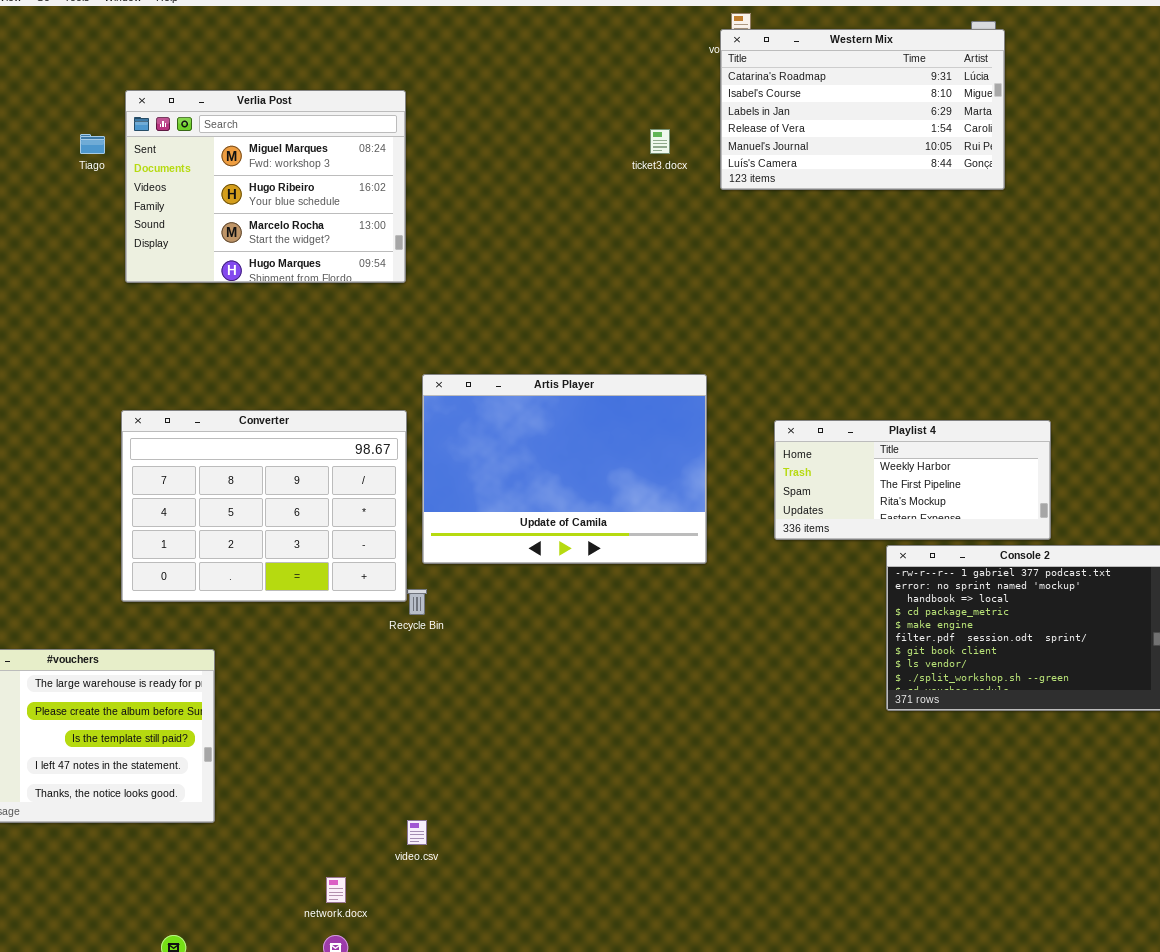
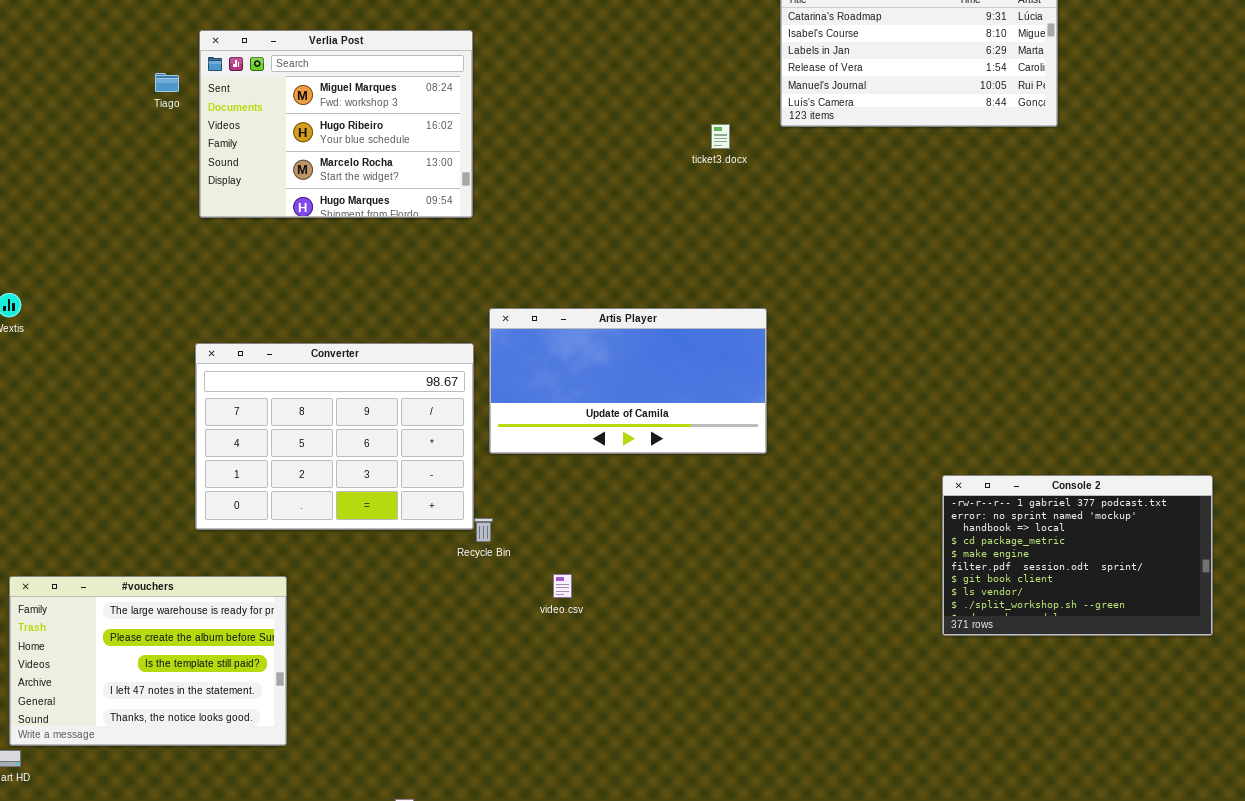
ticket3.docx: [650,129,670,154] -> [711,124,730,149], moved
Artis Player: [422,374,707,564] -> [489,308,767,454], resized
Playlist 4: [774,420,1051,540] -> none, closed
video.csv: [407,820,427,845] -> [553,574,572,598], moved

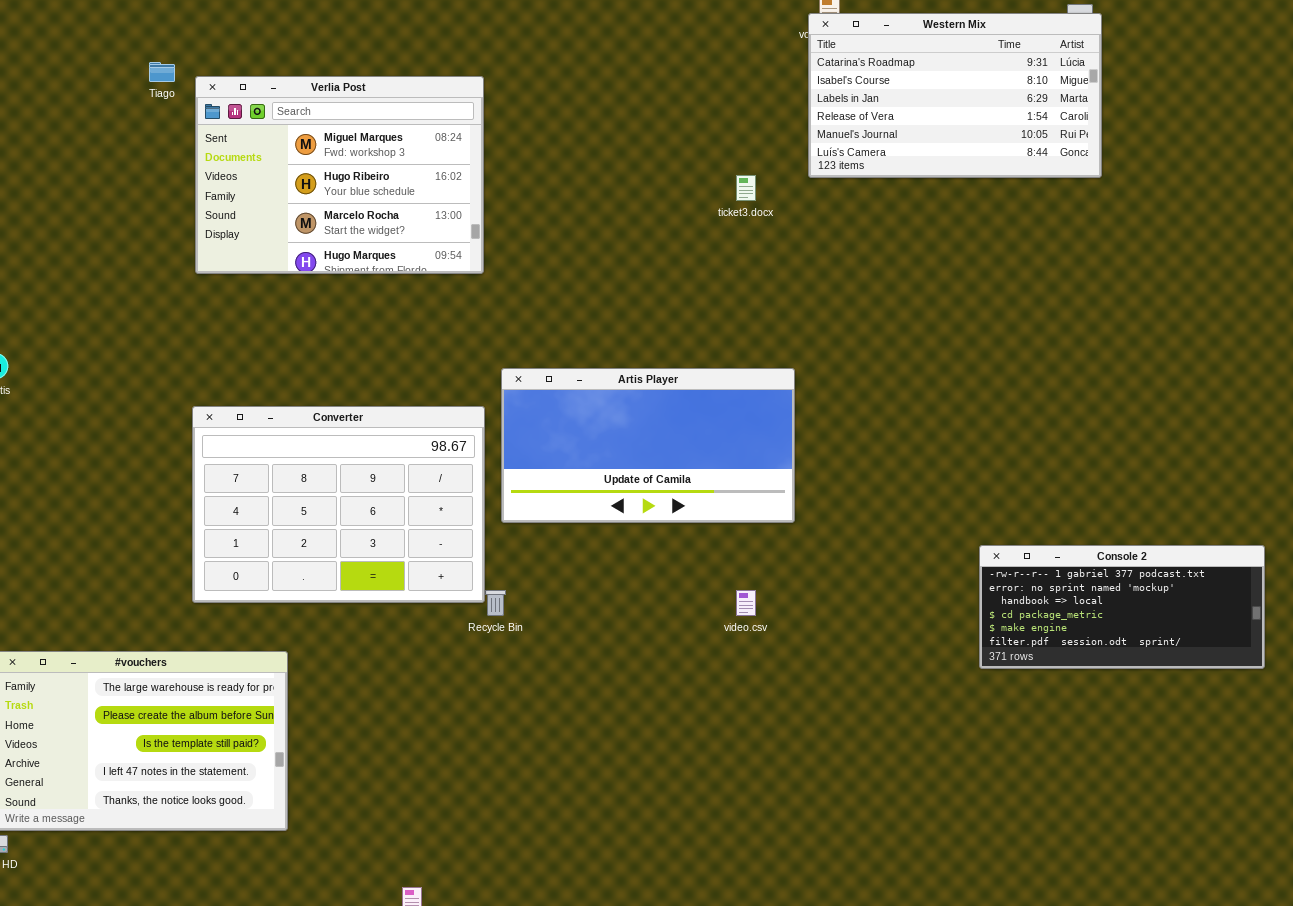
Tiago: [155,73,179,92] -> [149,62,175,82], moved
Console 2: [942,475,1213,636] -> [979,545,1265,669], resized
video.csv: [553,574,572,598] -> [736,590,756,616], moved

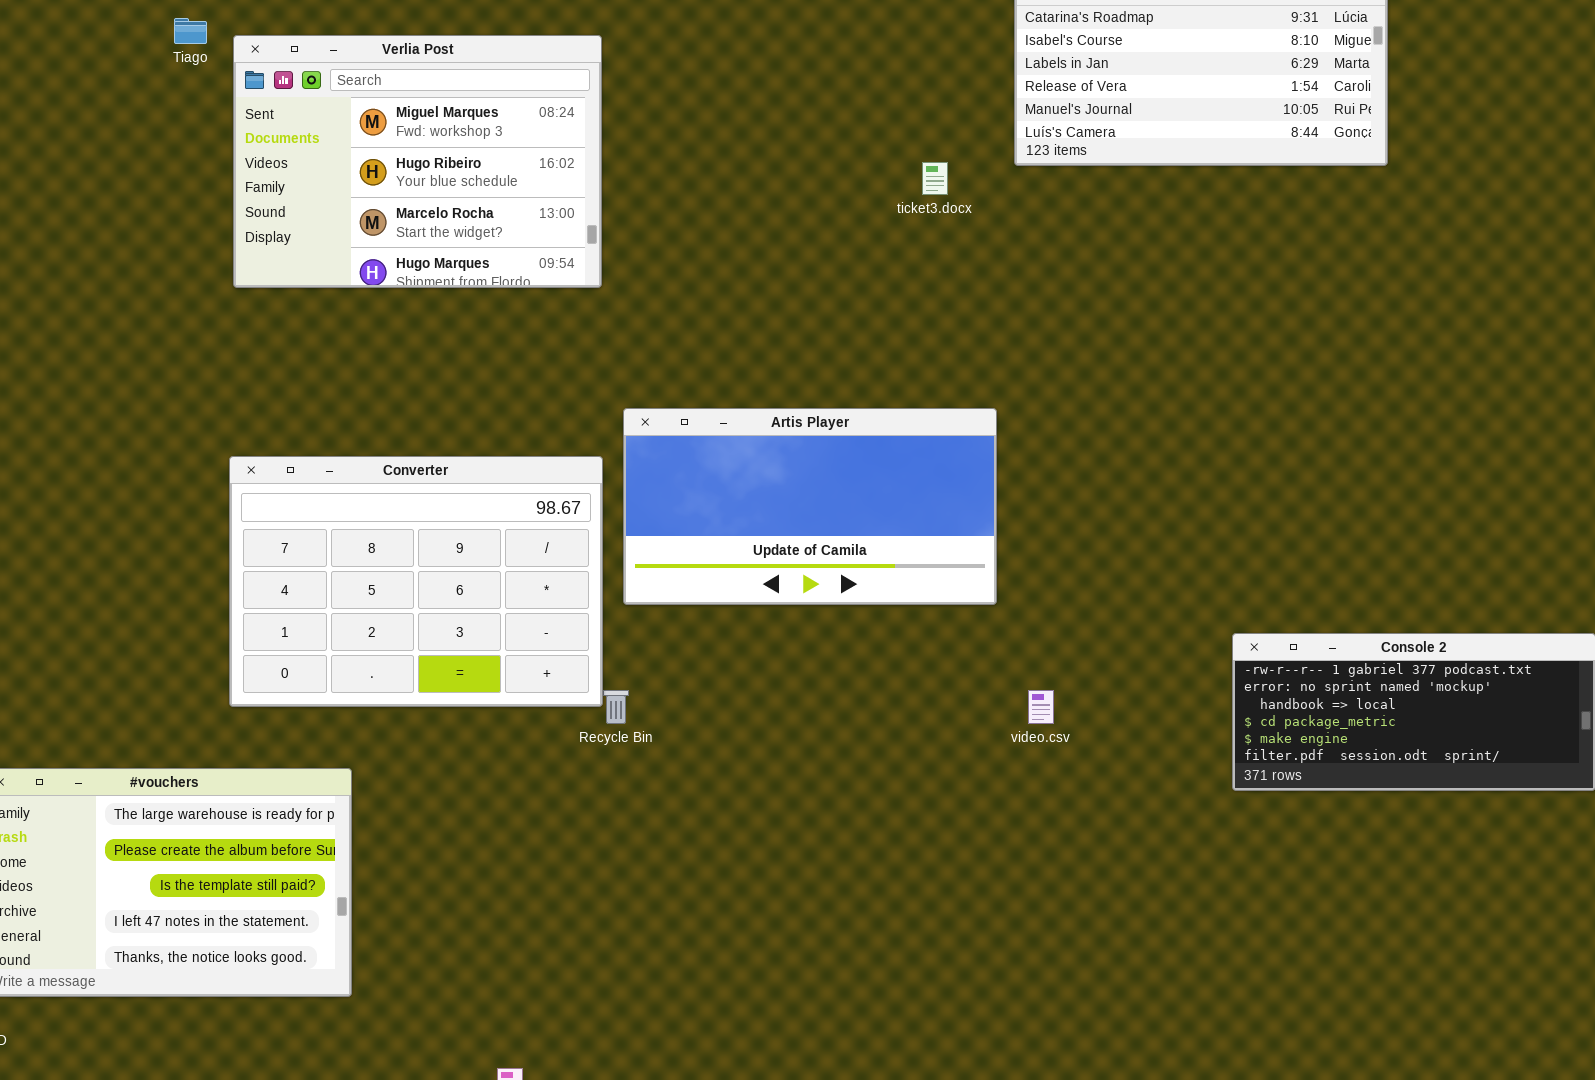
video.csv: [736,590,756,616] -> [1028,690,1054,724], moved

